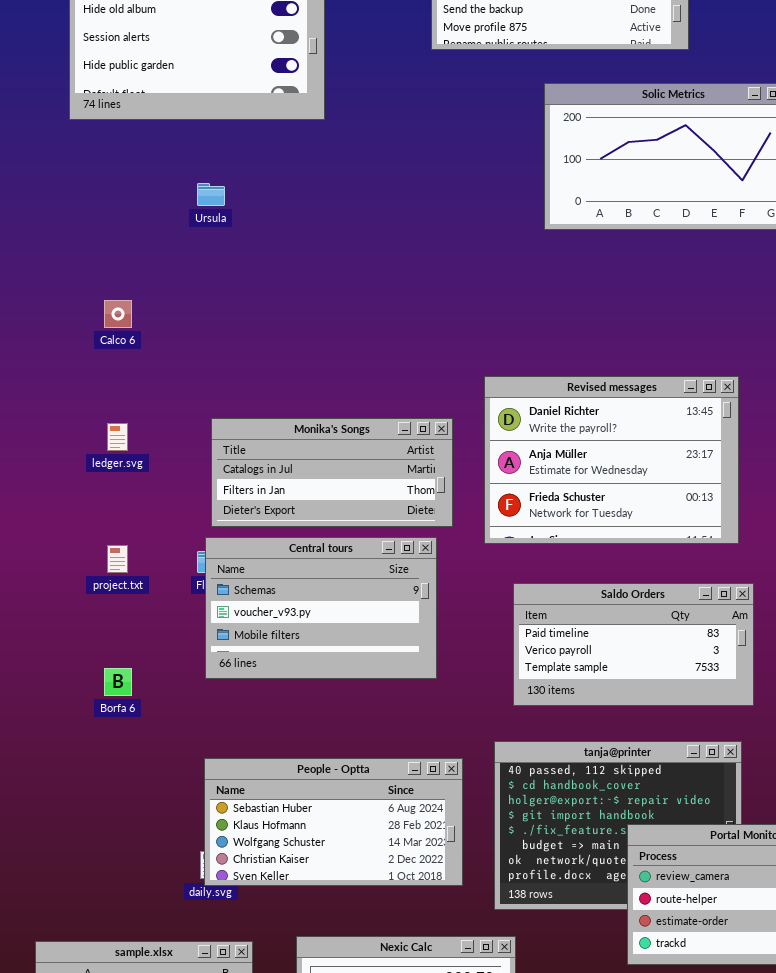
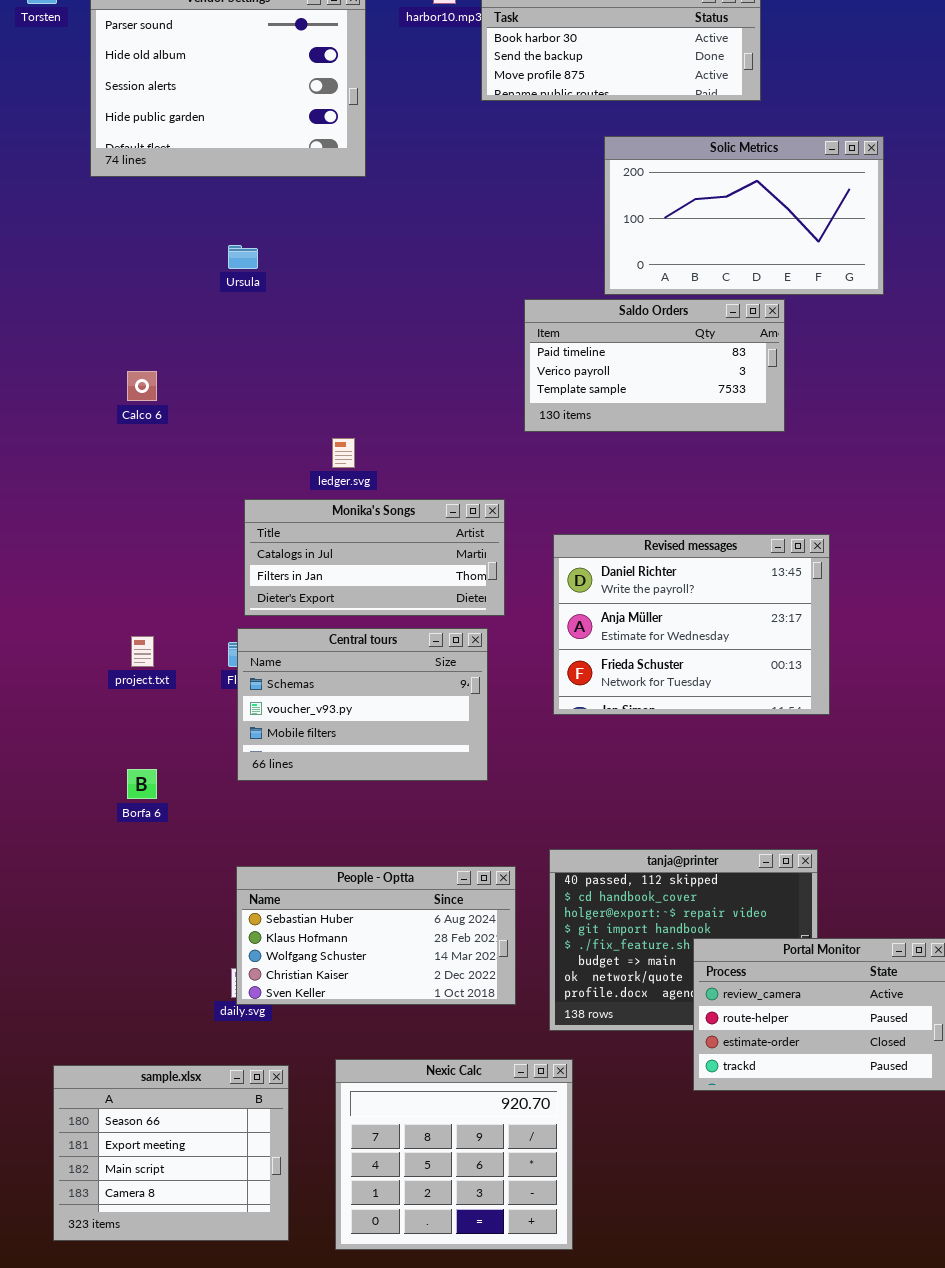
Revised messages: [484,376,739,544] -> [553,534,830,715], moved
ledger.svg: [107,423,128,451] -> [332,438,355,468], moved
Saldo Orders: [513,583,754,706] -> [524,299,785,432], moved

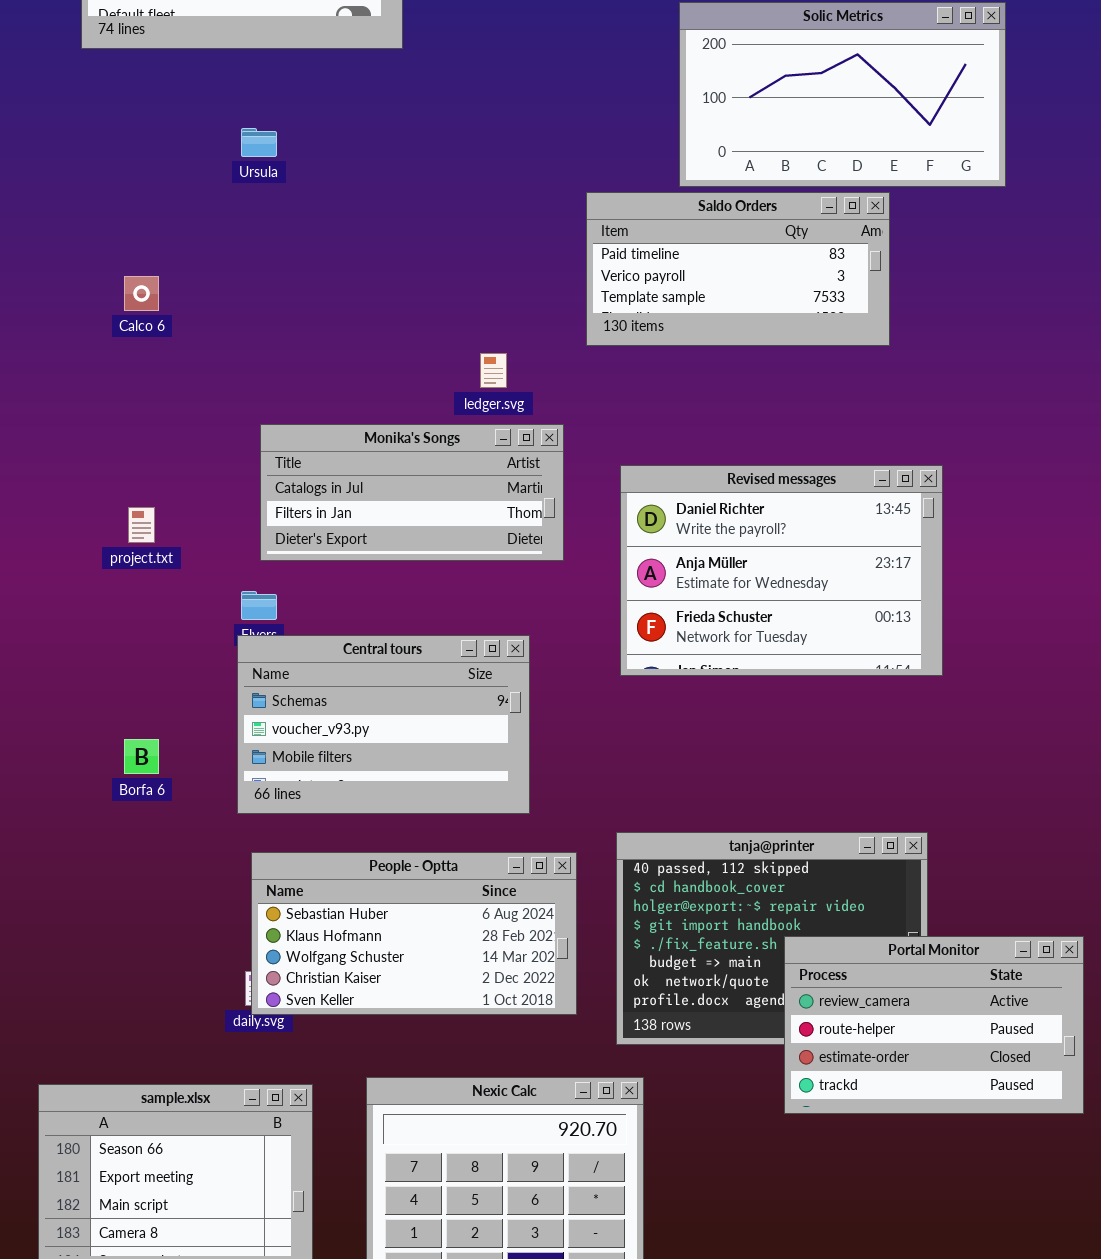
ledger.svg: [332,438,355,468] -> [480,353,507,388], moved
Central tours: [237,628,488,781] -> [237,635,530,814], moved
project.txt: [131,636,154,667] -> [128,507,155,543], moved

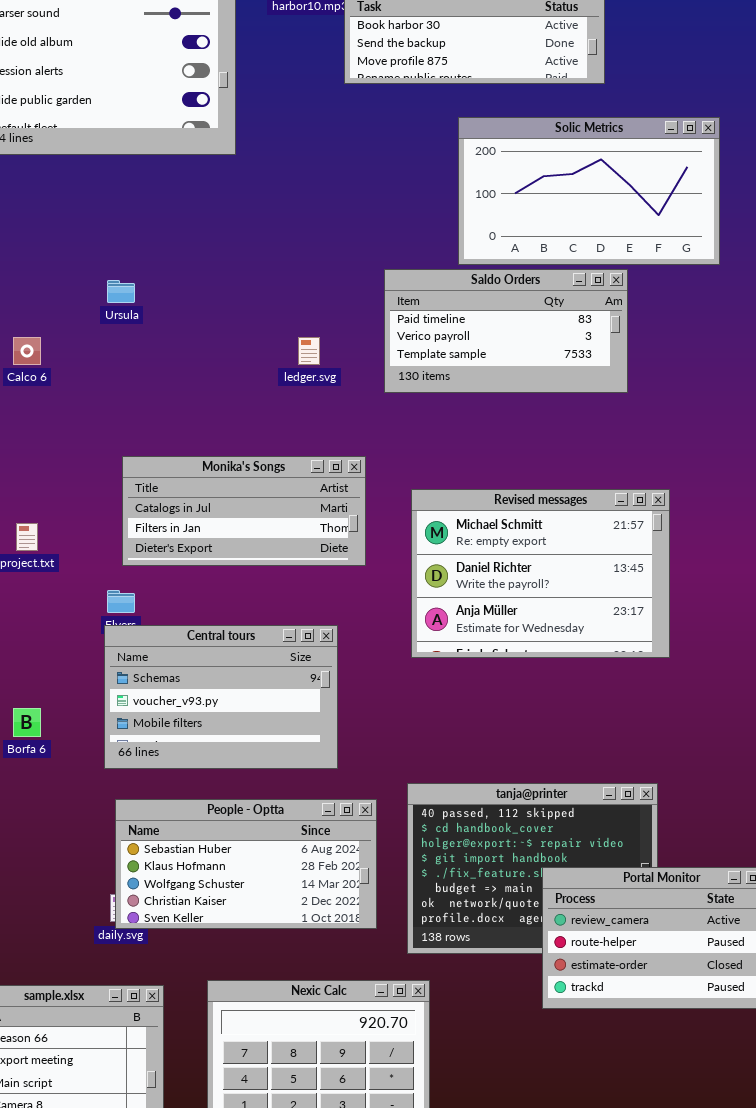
Ursula: [241,128,277,157] -> [107,280,135,303], moved
ledger.svg: [480,353,507,388] -> [298,337,320,365], moved
Revised messages: [620,465,943,676] -> [411,489,670,658], scrolled up 1 row

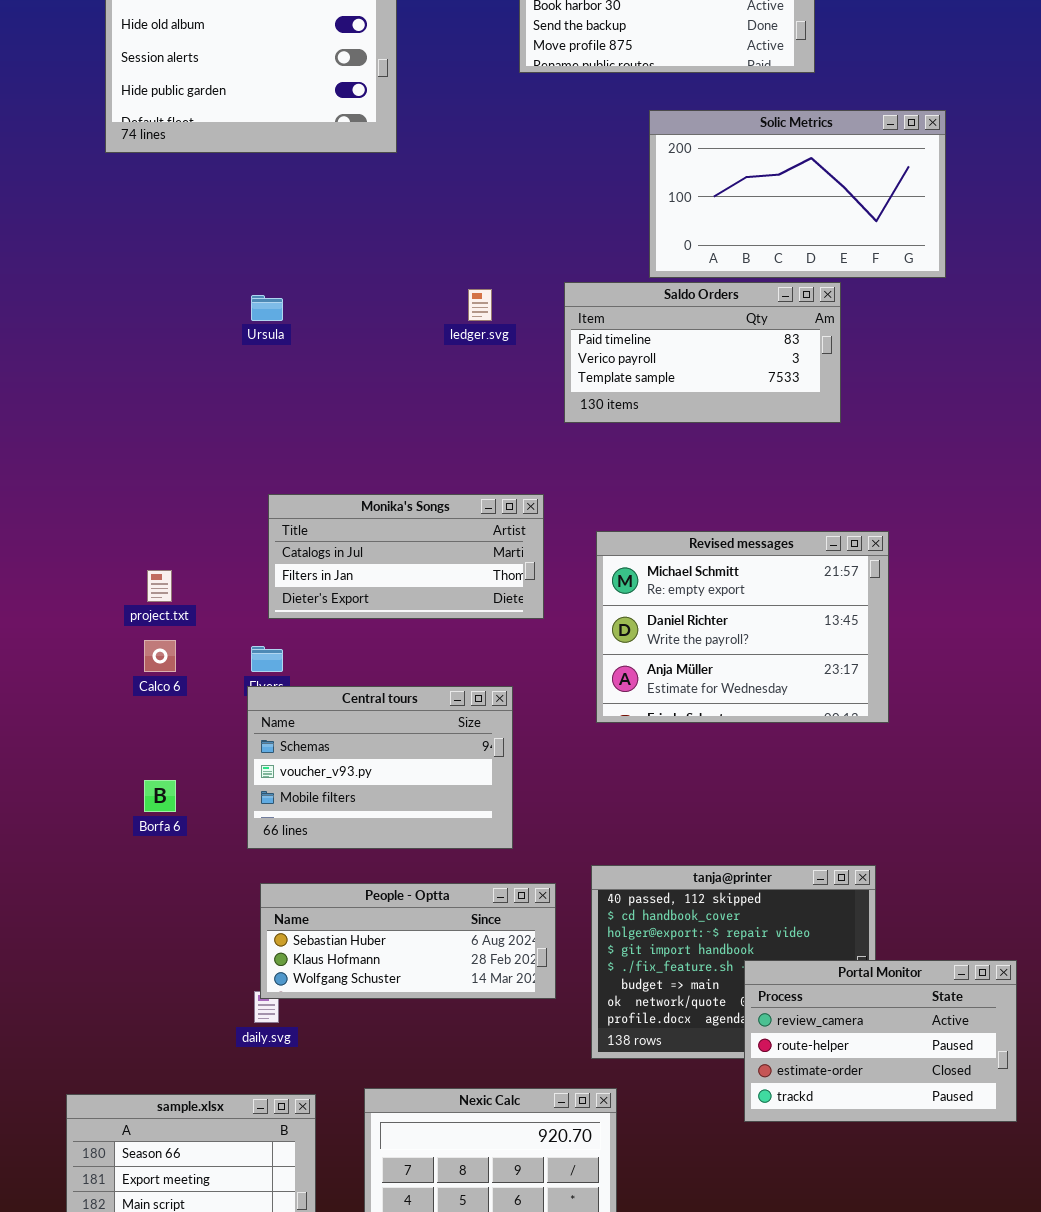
Calco 6: [13,337,41,365] -> [144,640,176,672], moved
ledger.svg: [298,337,320,365] -> [468,289,492,321], moved
People - Optta: [115,799,377,929] -> [260,883,556,999], resized

